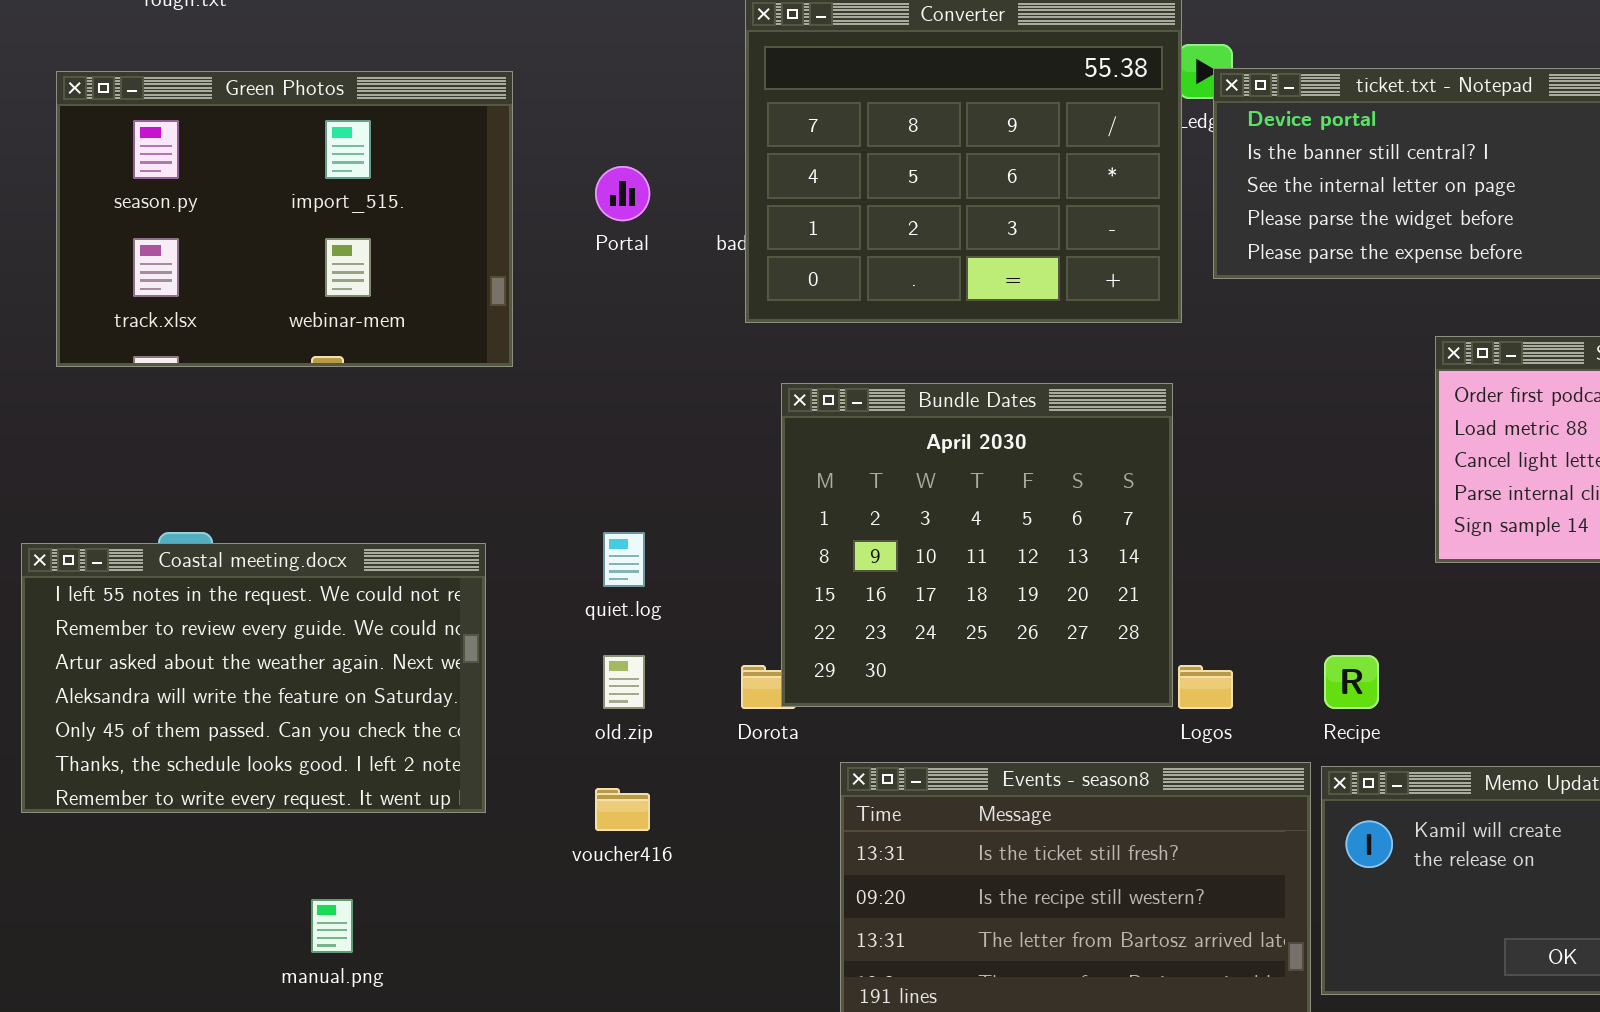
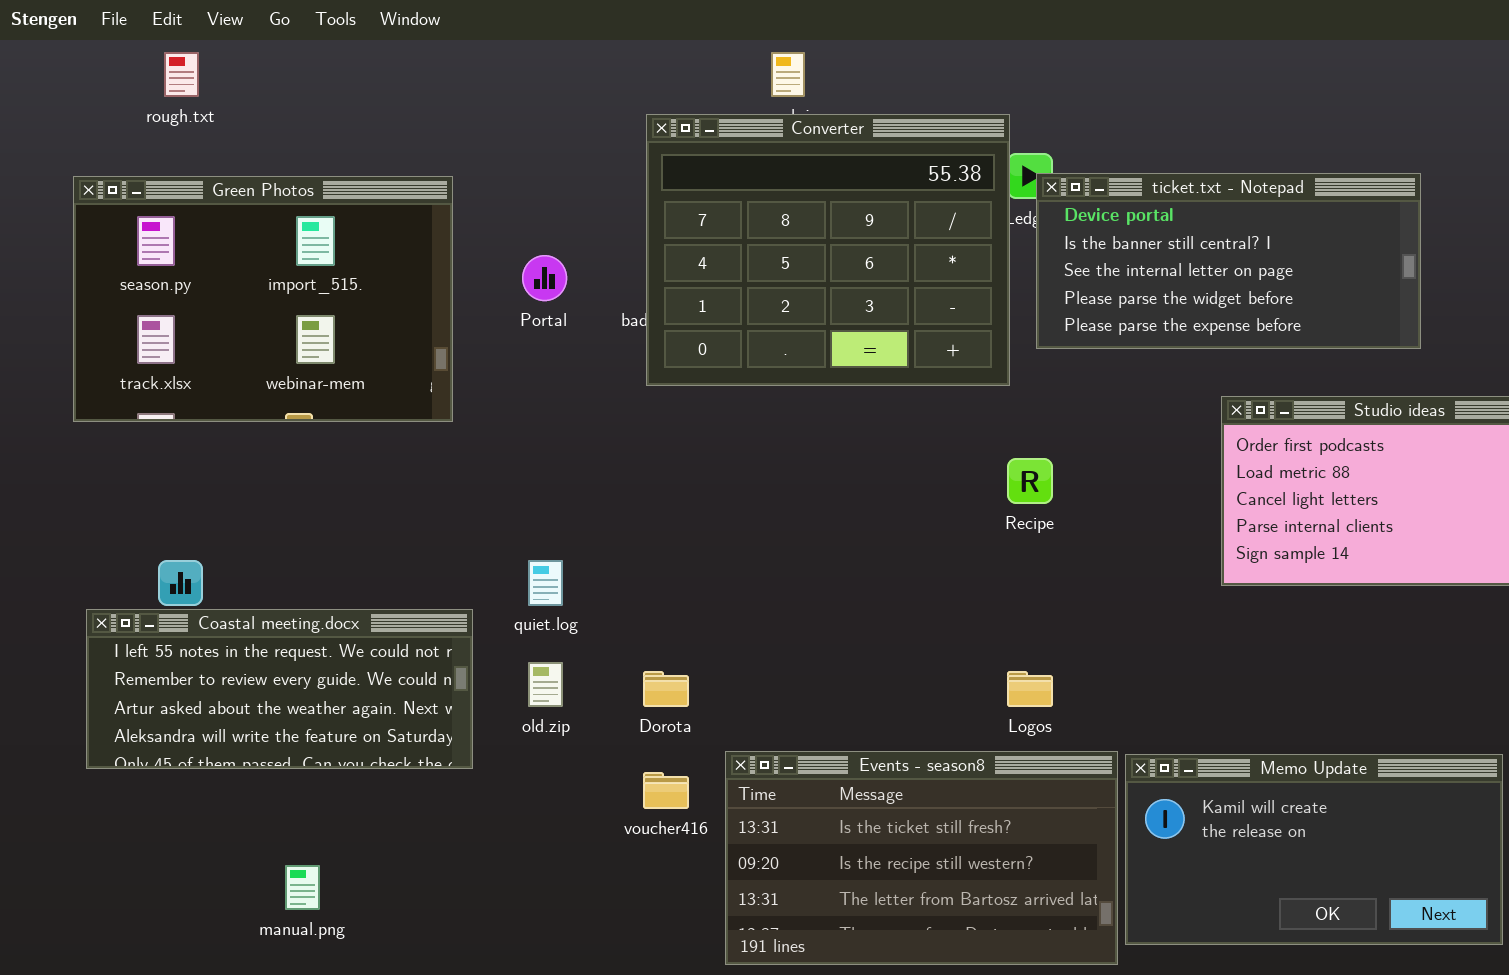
Bundle Dates: [781,383,1173,707] -> none, closed
Coastal meeting.docx: [21,543,486,813] -> [86,609,473,769], moved, resized
Recipe: [1324,655,1379,709] -> [1007,458,1053,504], moved
voucher416: [595,788,650,831] -> [643,772,689,809], moved

